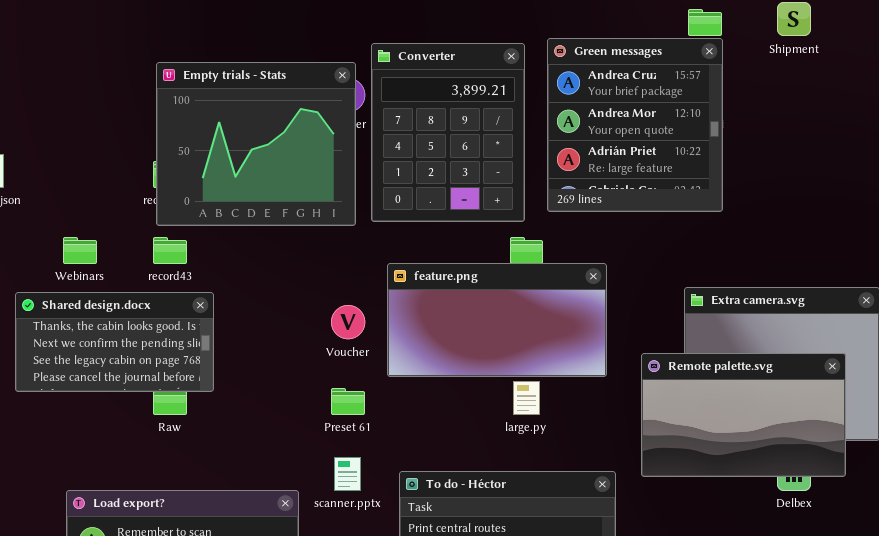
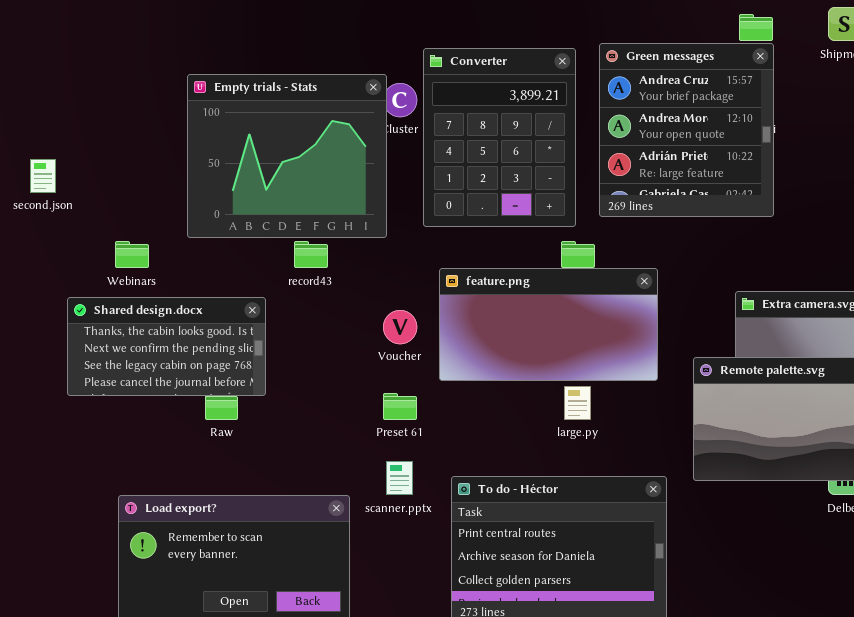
Empty trials - Stats: [156,62,356,226] -> [187,74,387,238], moved
record43: [153,237,187,264] -> [294,241,328,268], moved

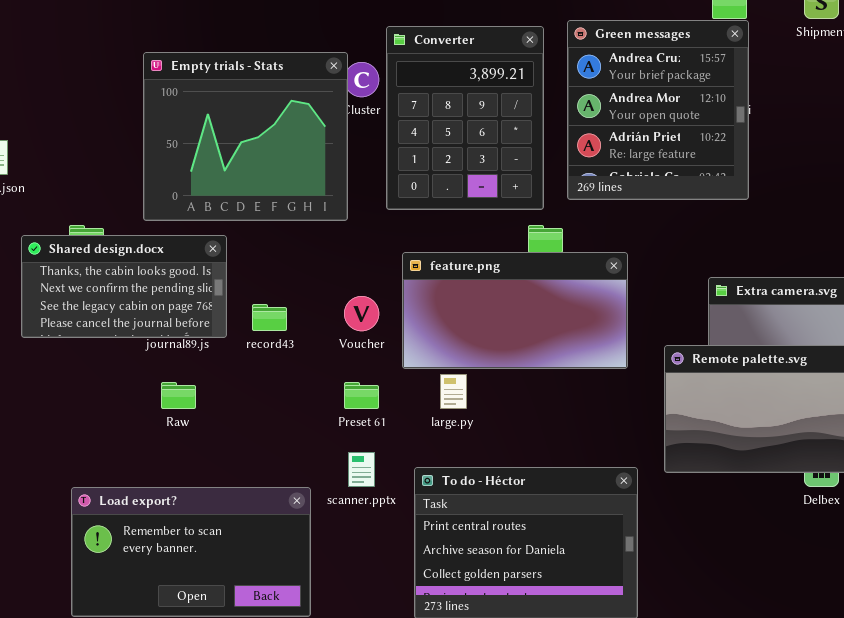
record43: [294,241,328,268] -> [252,304,287,331], moved
Shared design.docx: [67,297,266,396] -> [21,235,227,338], moved
large.py: [564,386,591,420] -> [440,374,467,409], moved

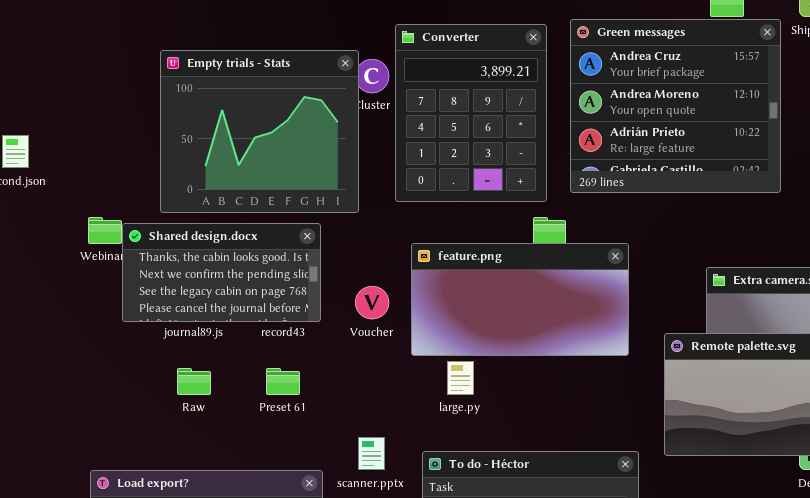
Green messages: [567,20,749,200] -> [570,19,781,193], resized
Shared design.docx: [21,235,227,338] -> [122,223,321,322], moved
Preset 61: [344,382,379,409] -> [266,368,300,395], moved

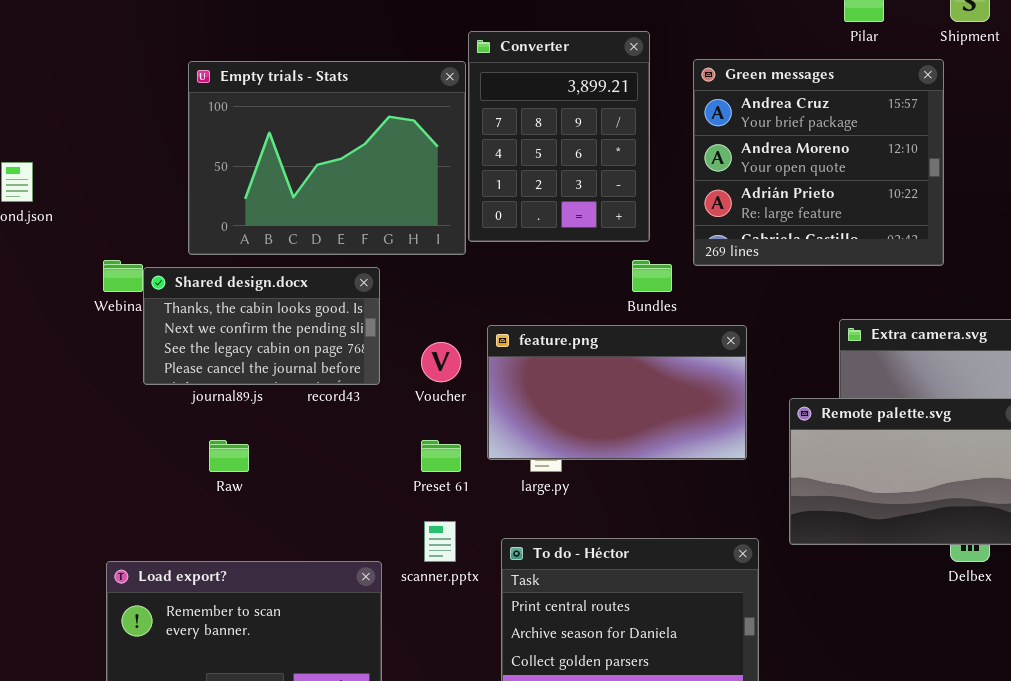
Green messages: [570,19,781,193] -> [693,59,944,266], moved
Empty trials - Stats: [160,50,359,213] -> [188,61,466,255], resized
feature.png: [411,243,629,356] -> [487,325,747,460], moved
Preset 61: [266,368,300,395] -> [421,440,461,472], moved

